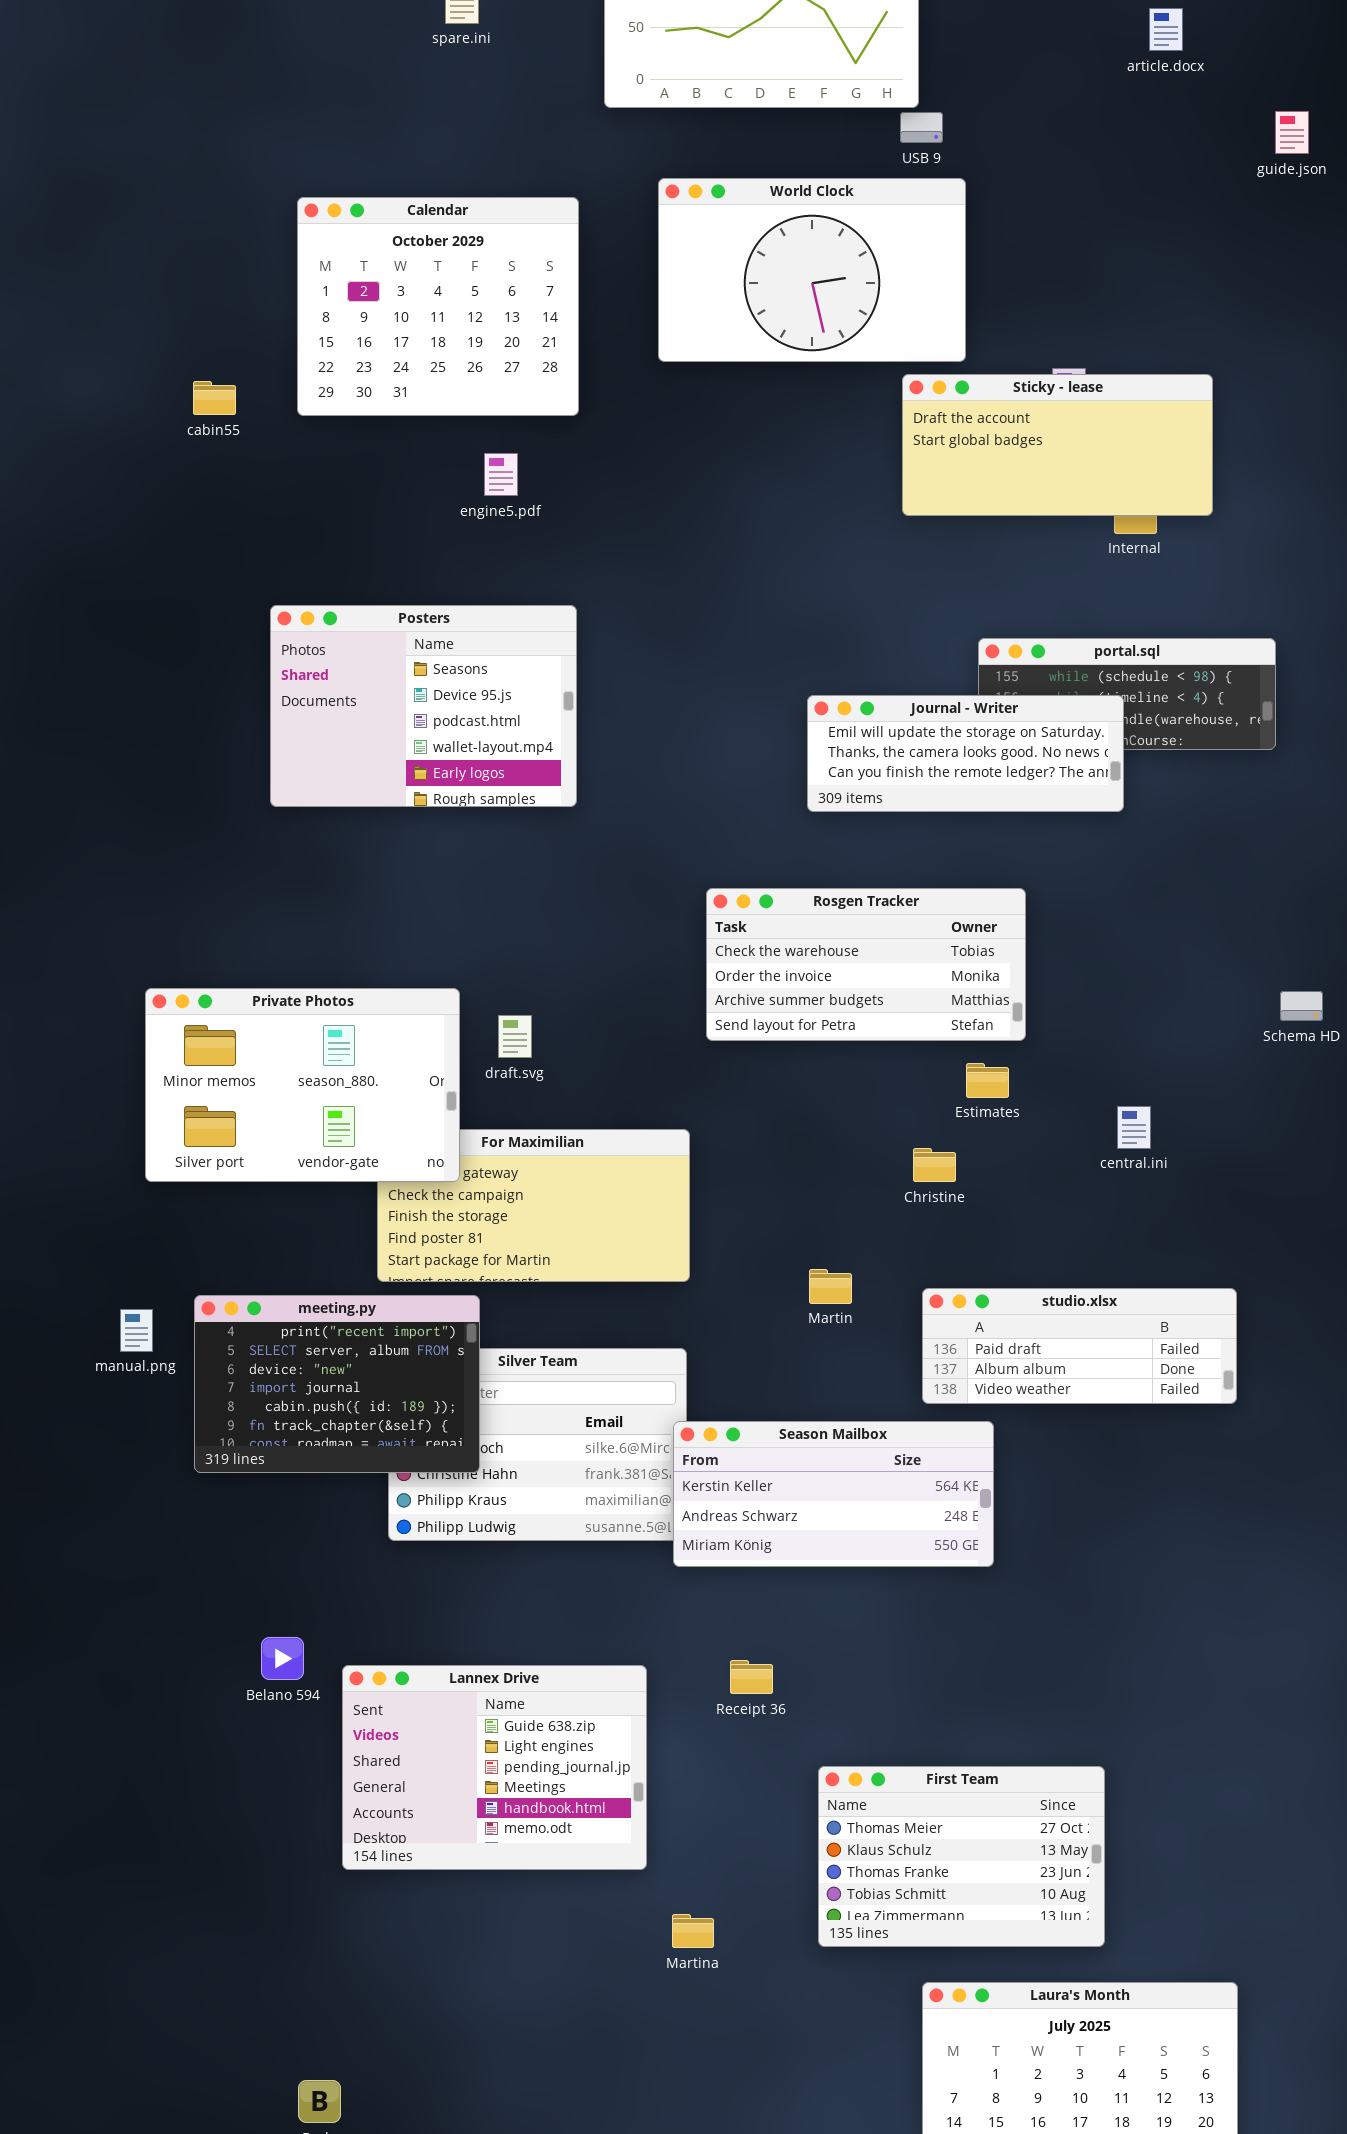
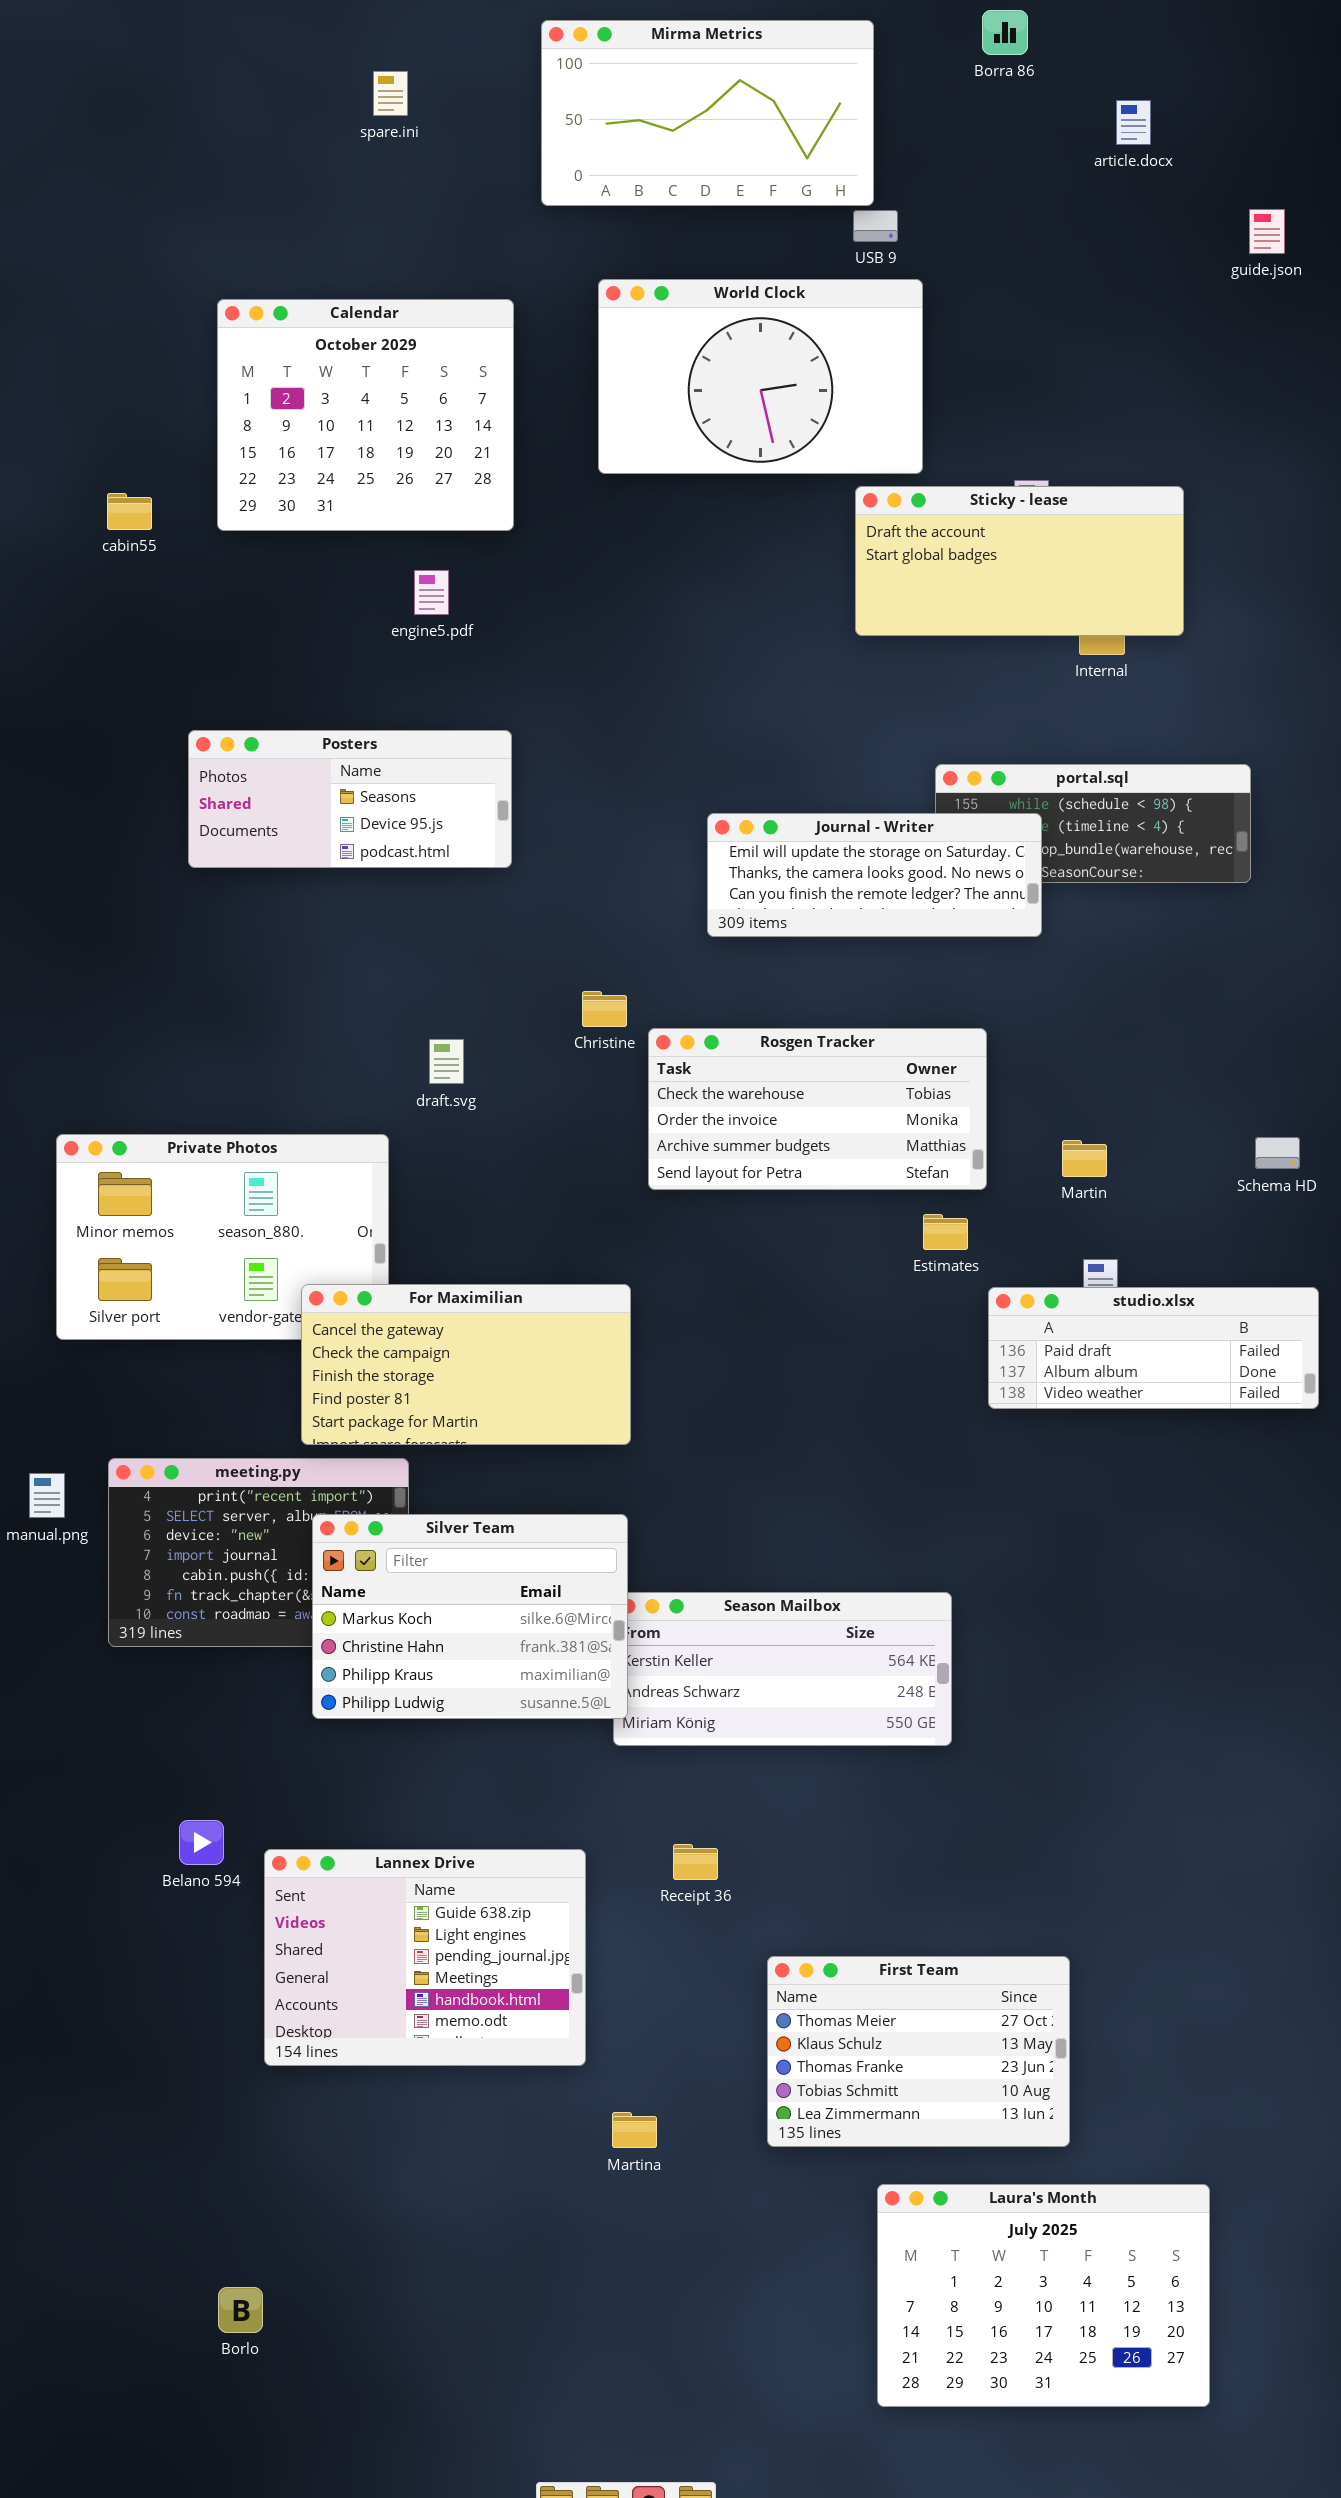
Posters: [270,605,577,807] -> [188,730,512,868], resized
Journal - Writer: [807,695,1124,812] -> [707,813,1042,937], moved
draft.svg: [498,1015,532,1058] -> [429,1039,464,1084], moved
For Maximilian: [377,1129,690,1282] -> [301,1284,631,1445], raised
Christine: [913,1148,956,1182] -> [582,991,627,1027], moved
Martin: [809,1269,852,1304] -> [1062,1140,1107,1177], moved
studio.xlsx: [922,1288,1237,1404] -> [988,1287,1319,1409], moved
Silver Team: [388,1348,687,1541] -> [312,1514,628,1719], raised

